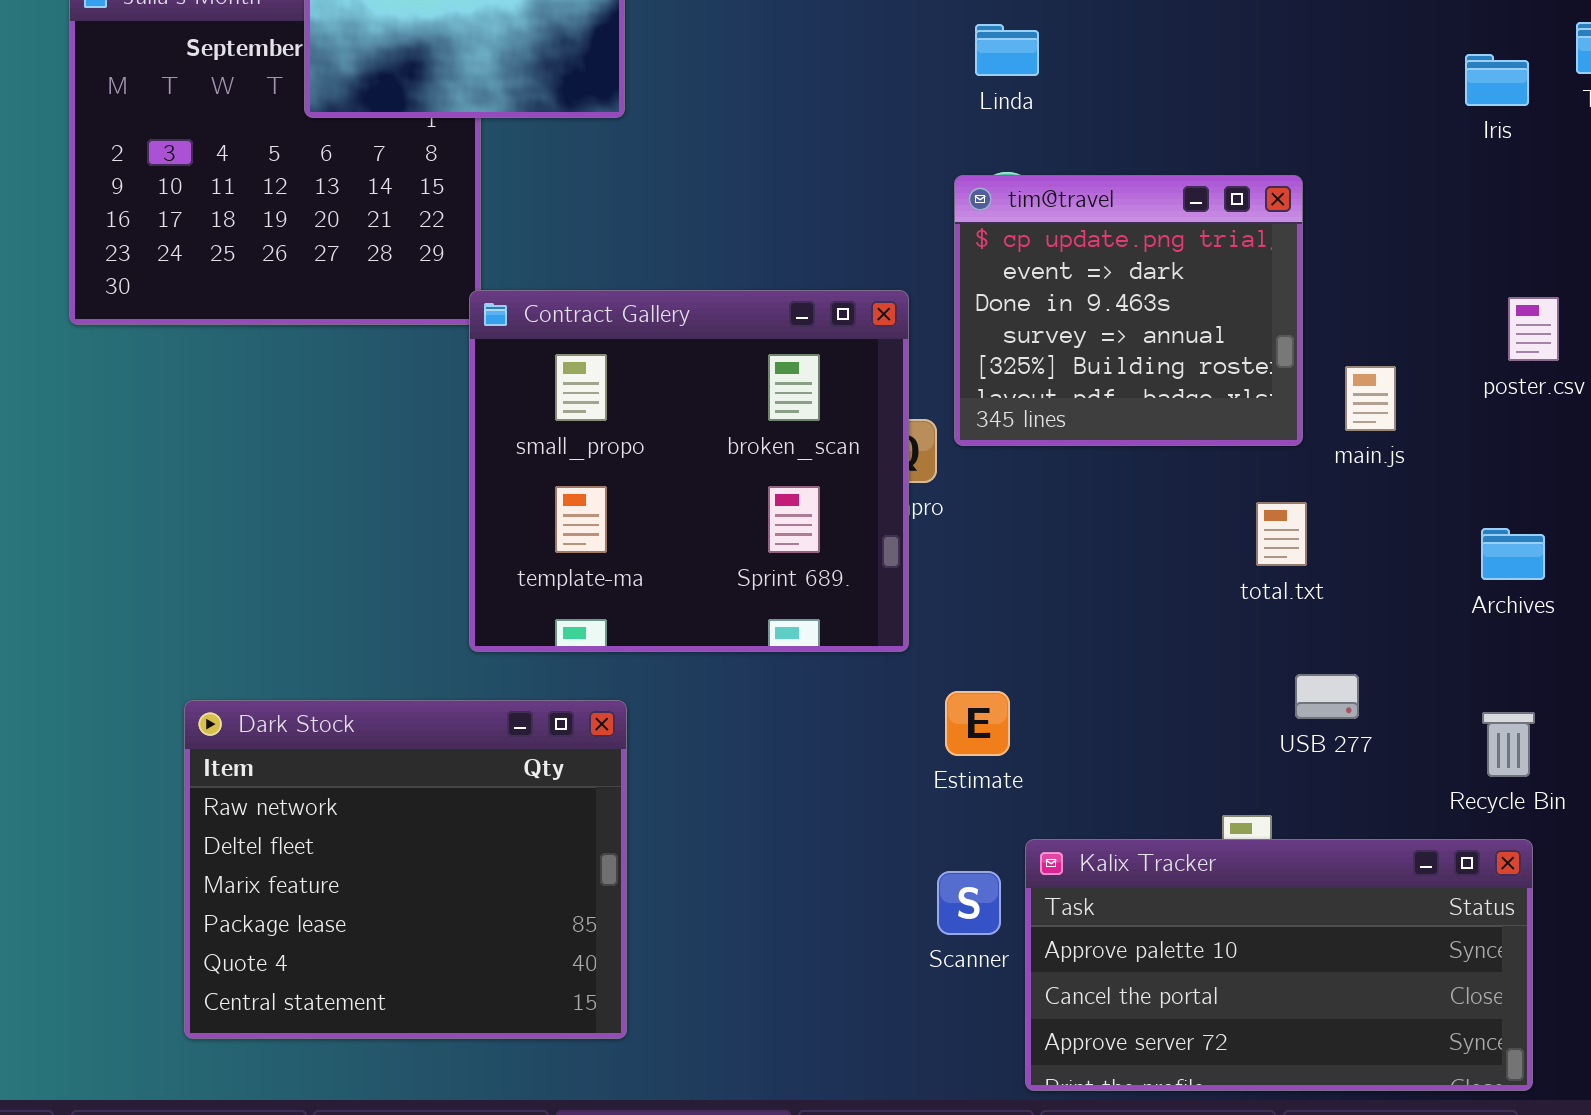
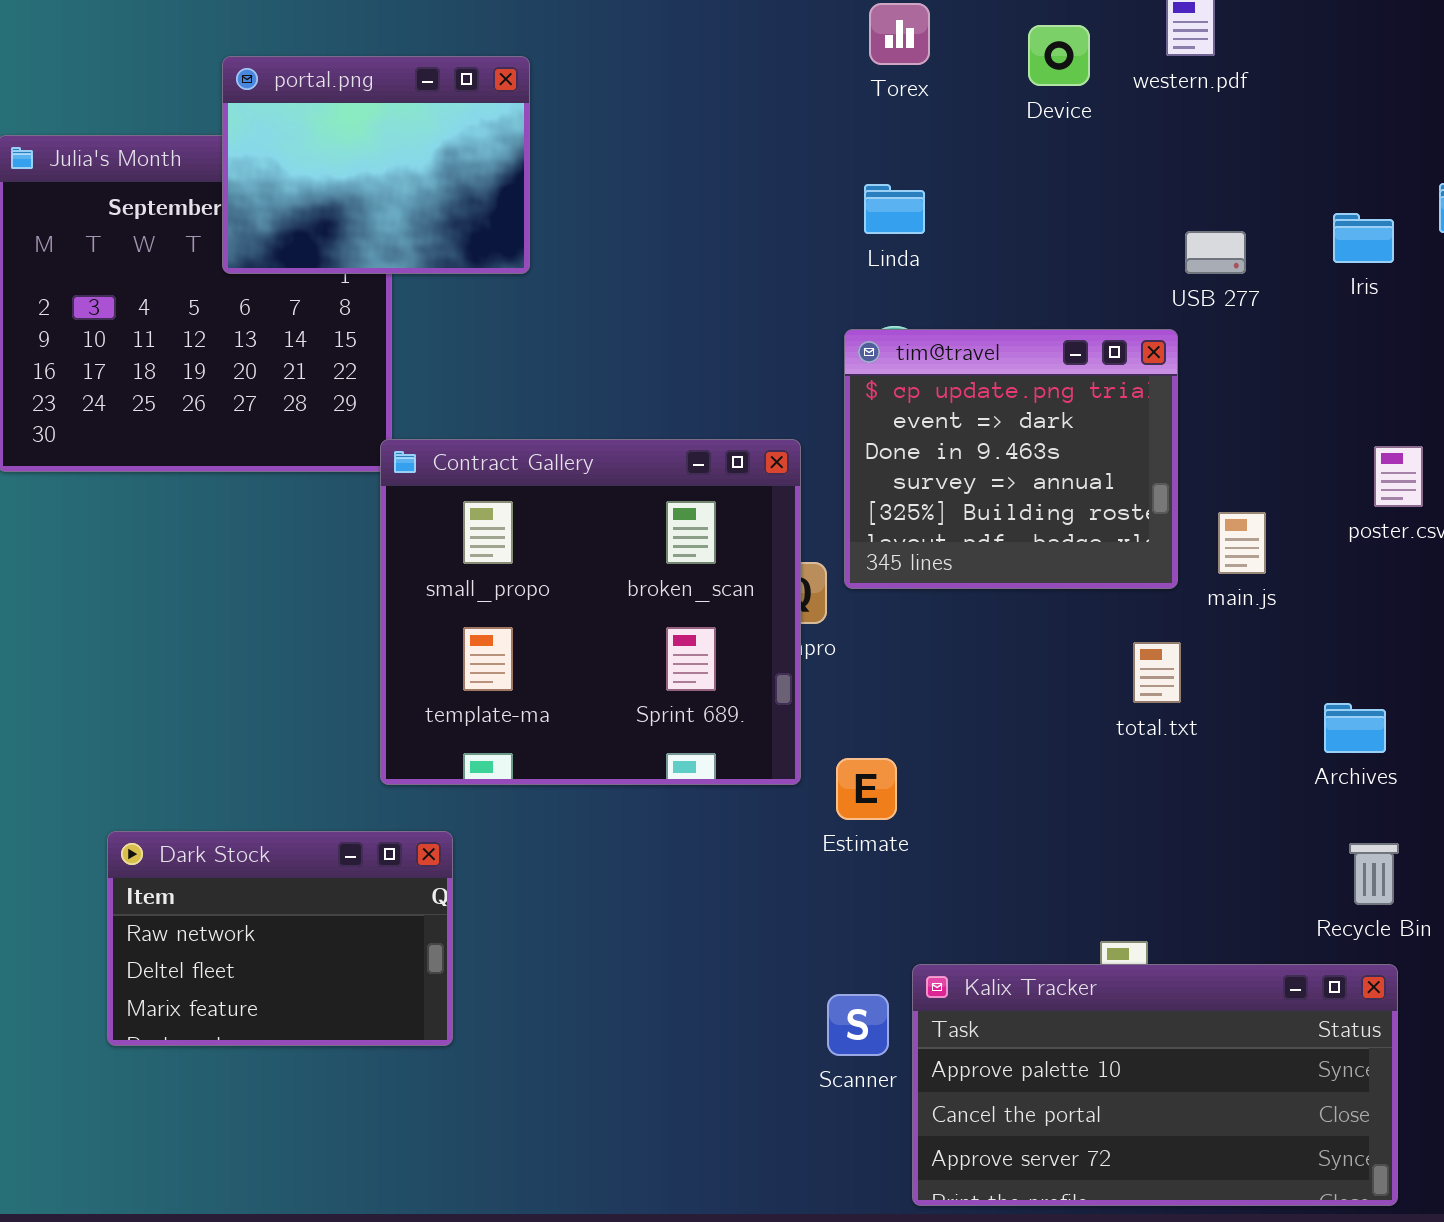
Archives: [1481,528,1545,580] -> [1324,703,1386,753], moved
USB 277: [1295,674,1359,719] -> [1185,231,1246,274], moved
Estimate: [945,691,1010,756] -> [836,758,897,820], moved
Dark Stock: [184,700,627,1039] -> [107,831,453,1046], resized

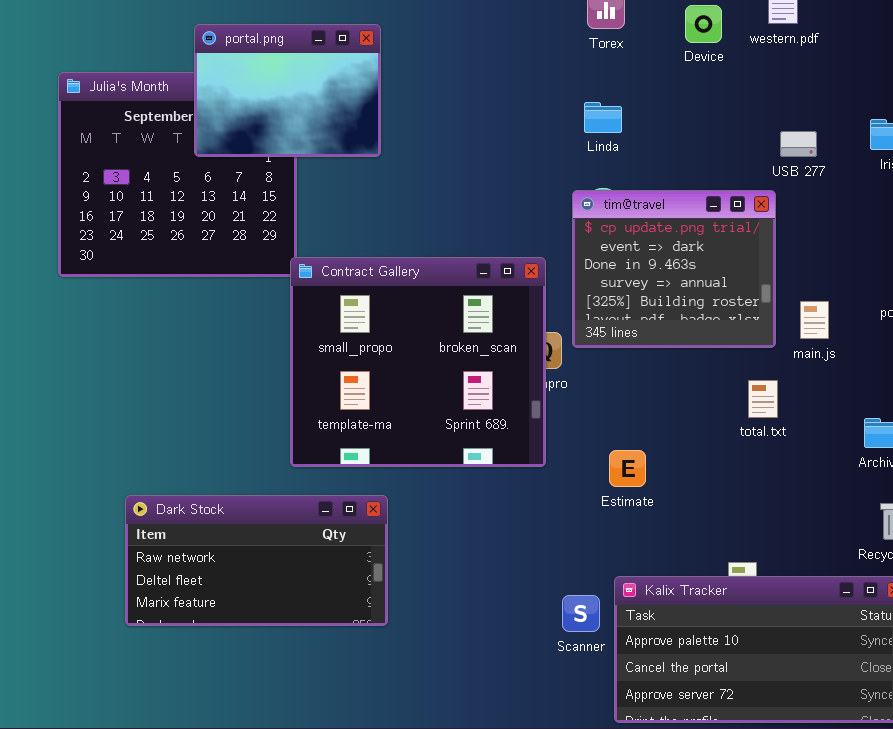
Estimate: [836,758,897,820] -> [609,450,646,487], moved
Dark Stock: [107,831,453,1046] -> [125,495,388,626], resized

